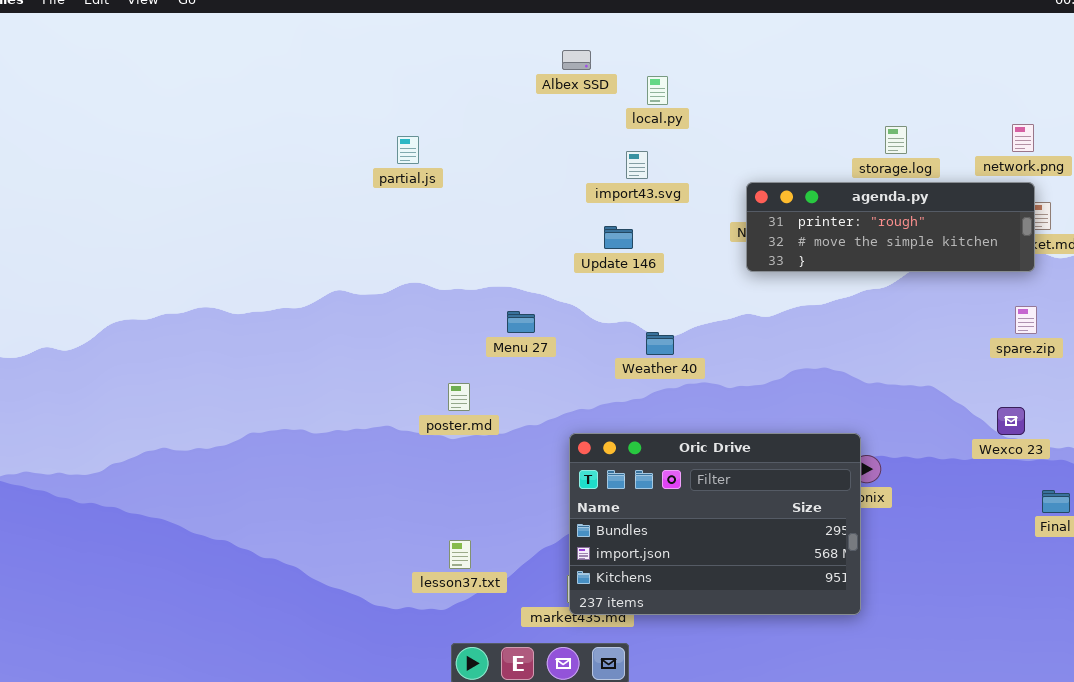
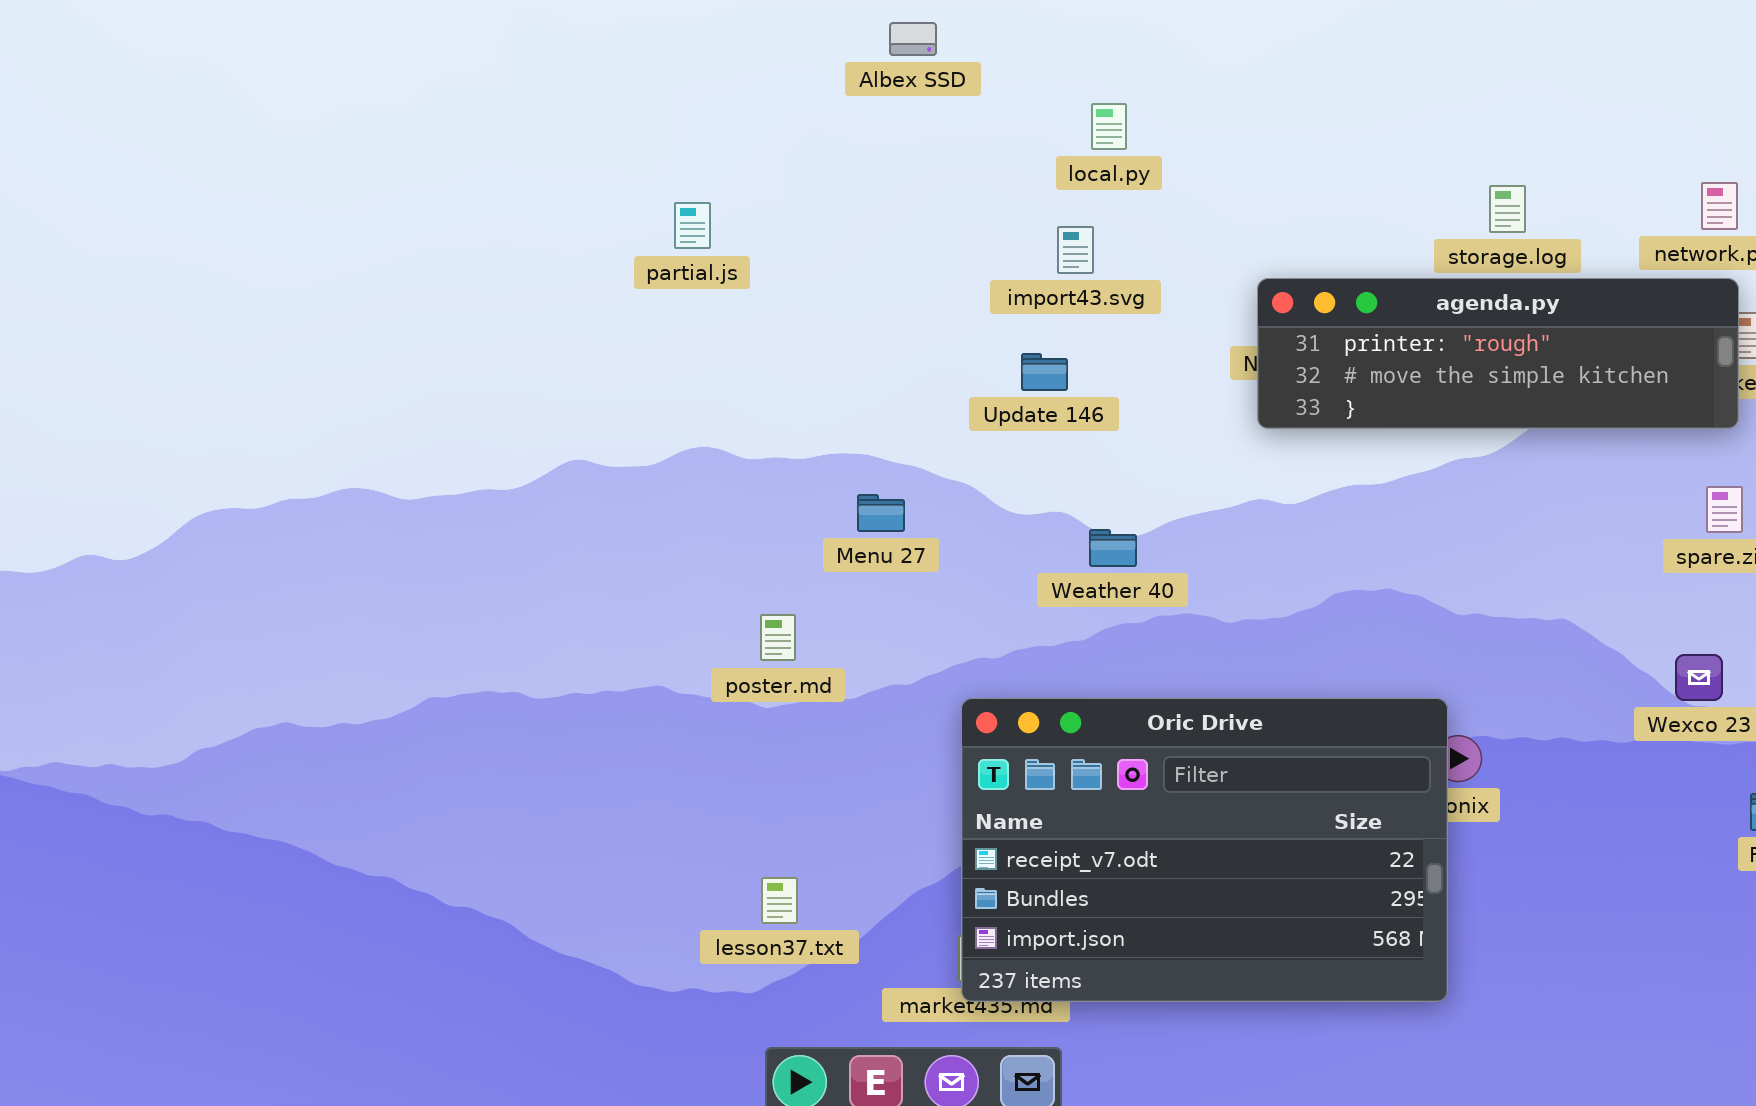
Albex SSD: [562,50,591,70] -> [889,22,937,56], moved
Oric Drive: [569,433,861,615] -> [961,698,1448,1002], scrolled up 1 row

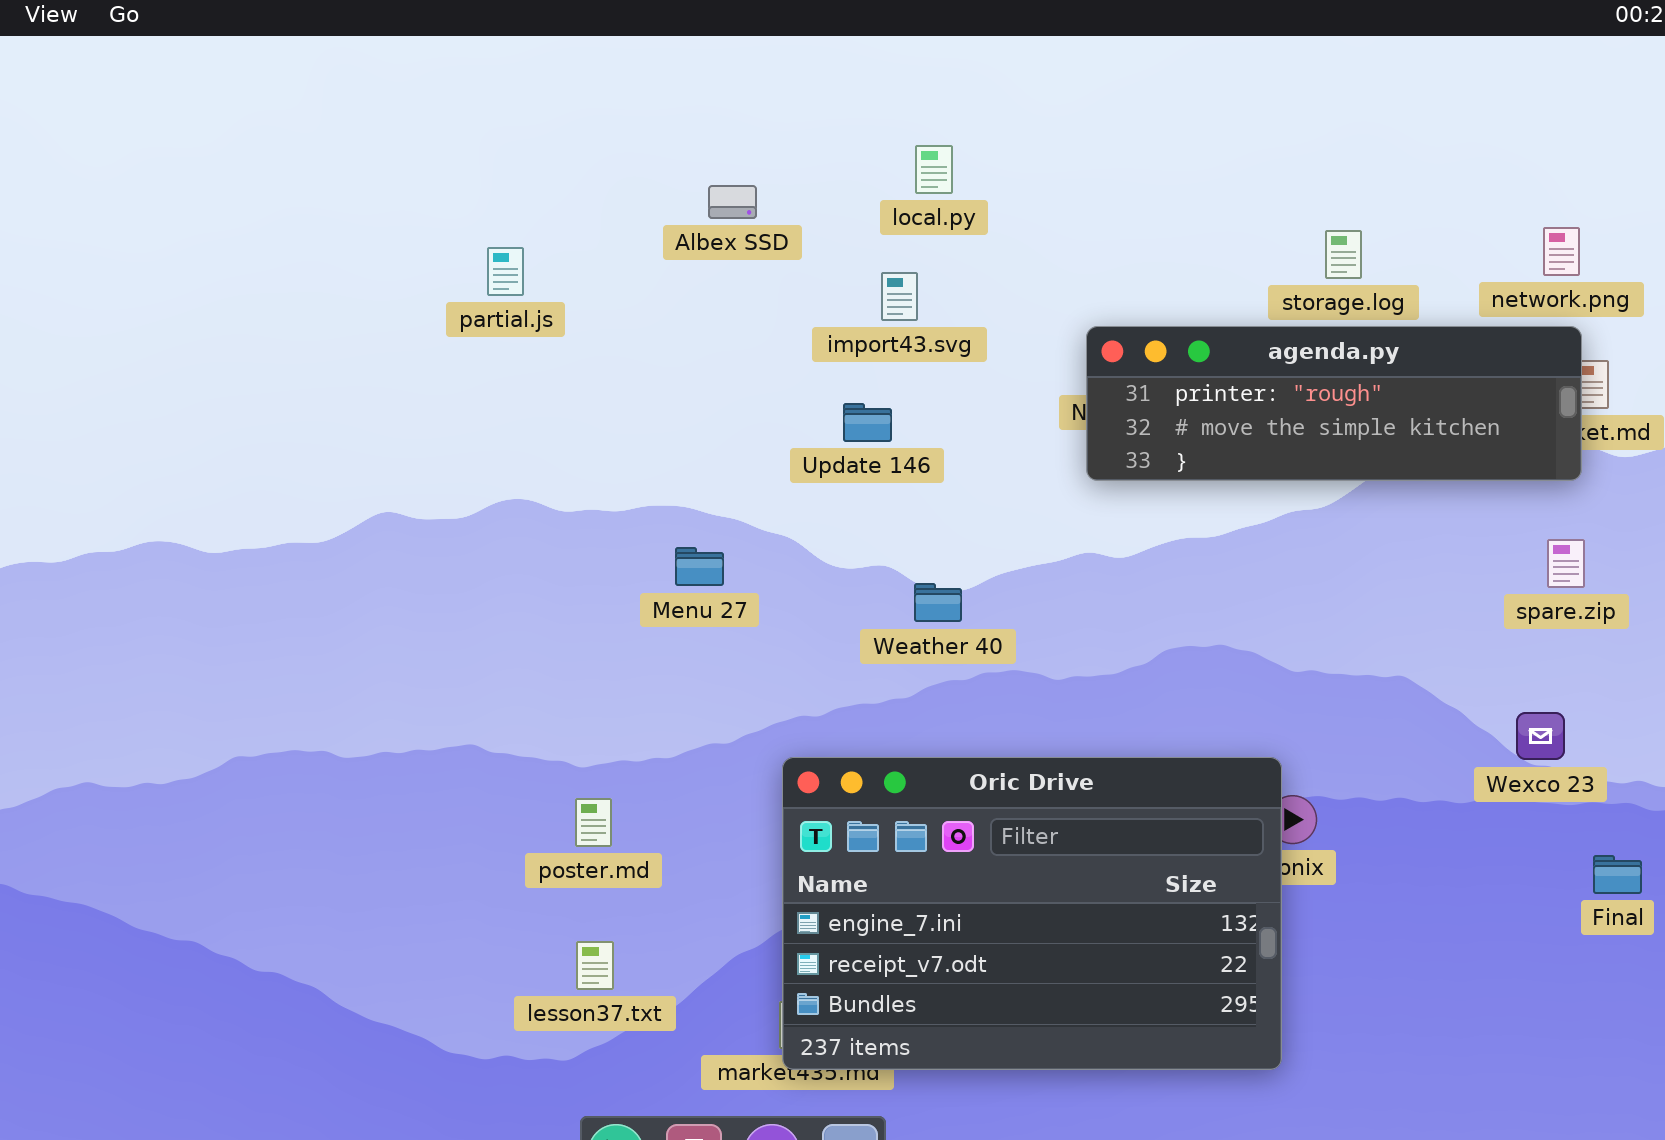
Albex SSD: [889,22,937,56] -> [708,185,757,219], moved
poster.md: [760,614,796,661] -> [575,798,612,847], moved
Oric Drive: [961,698,1448,1002] -> [782,757,1282,1070], scrolled up 1 row

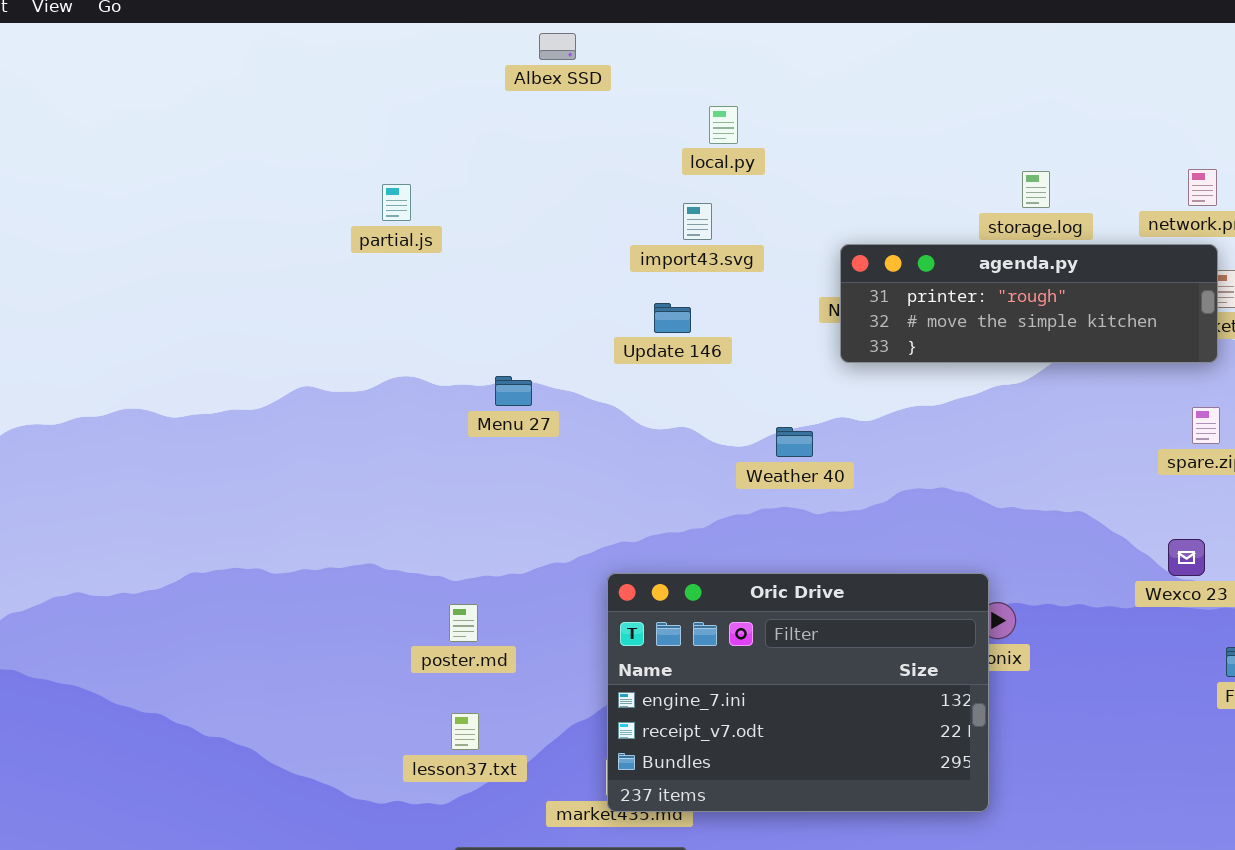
Albex SSD: [708,185,757,219] -> [539,33,576,60], moved
Menu 27: [675,547,724,586] -> [495,376,532,406], moved
Weather 40: [914,583,962,622] -> [776,427,813,457], moved

